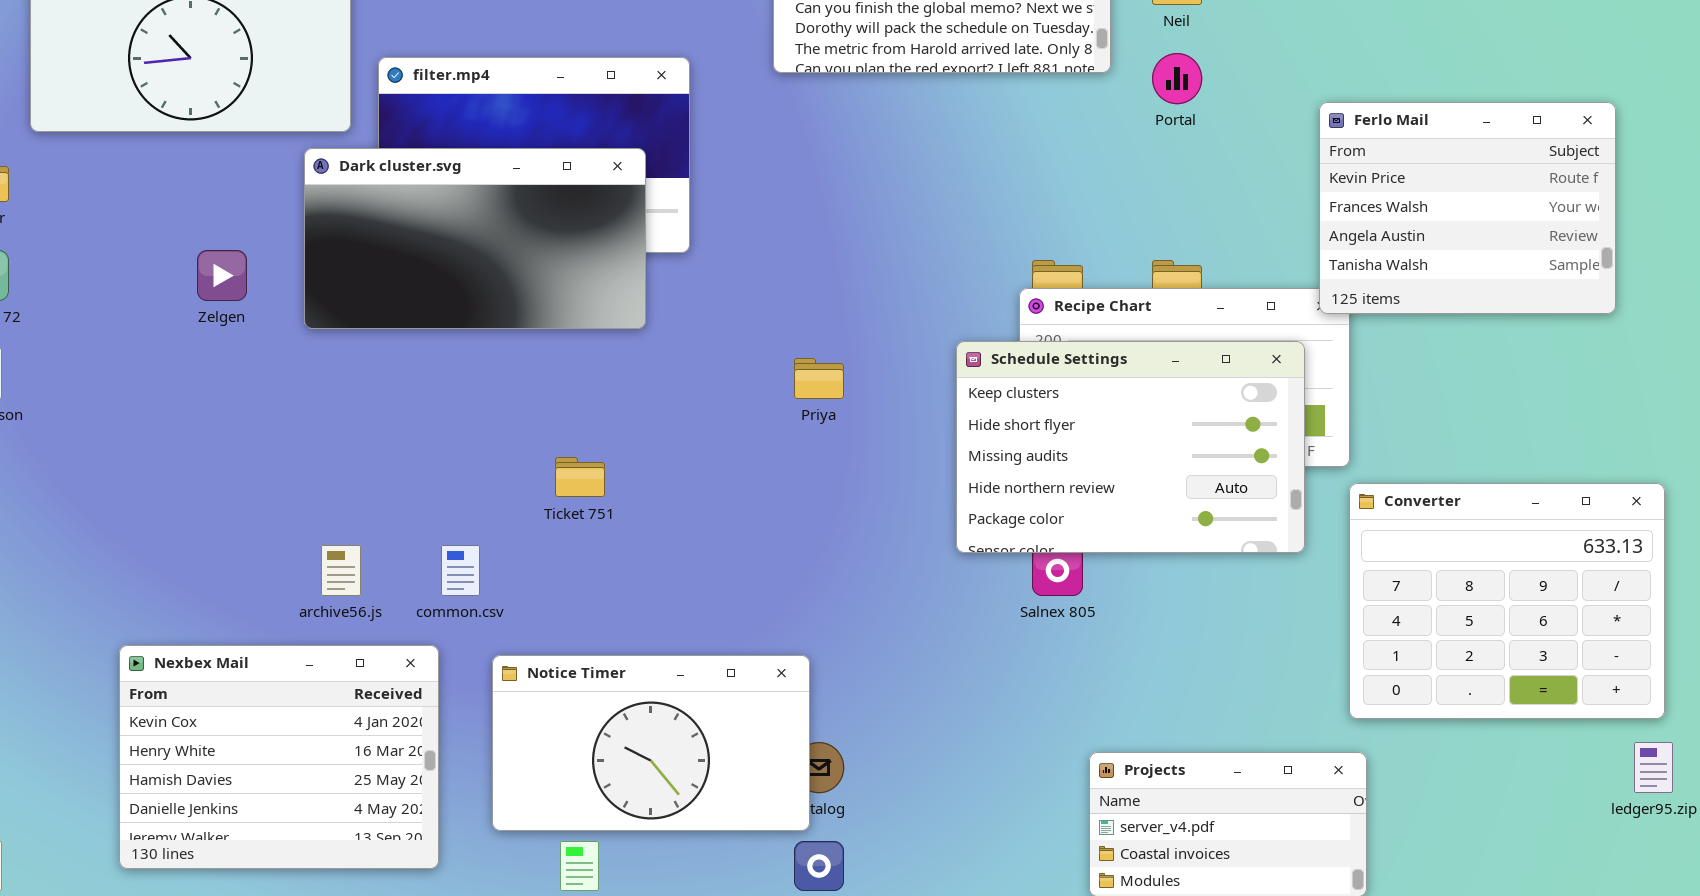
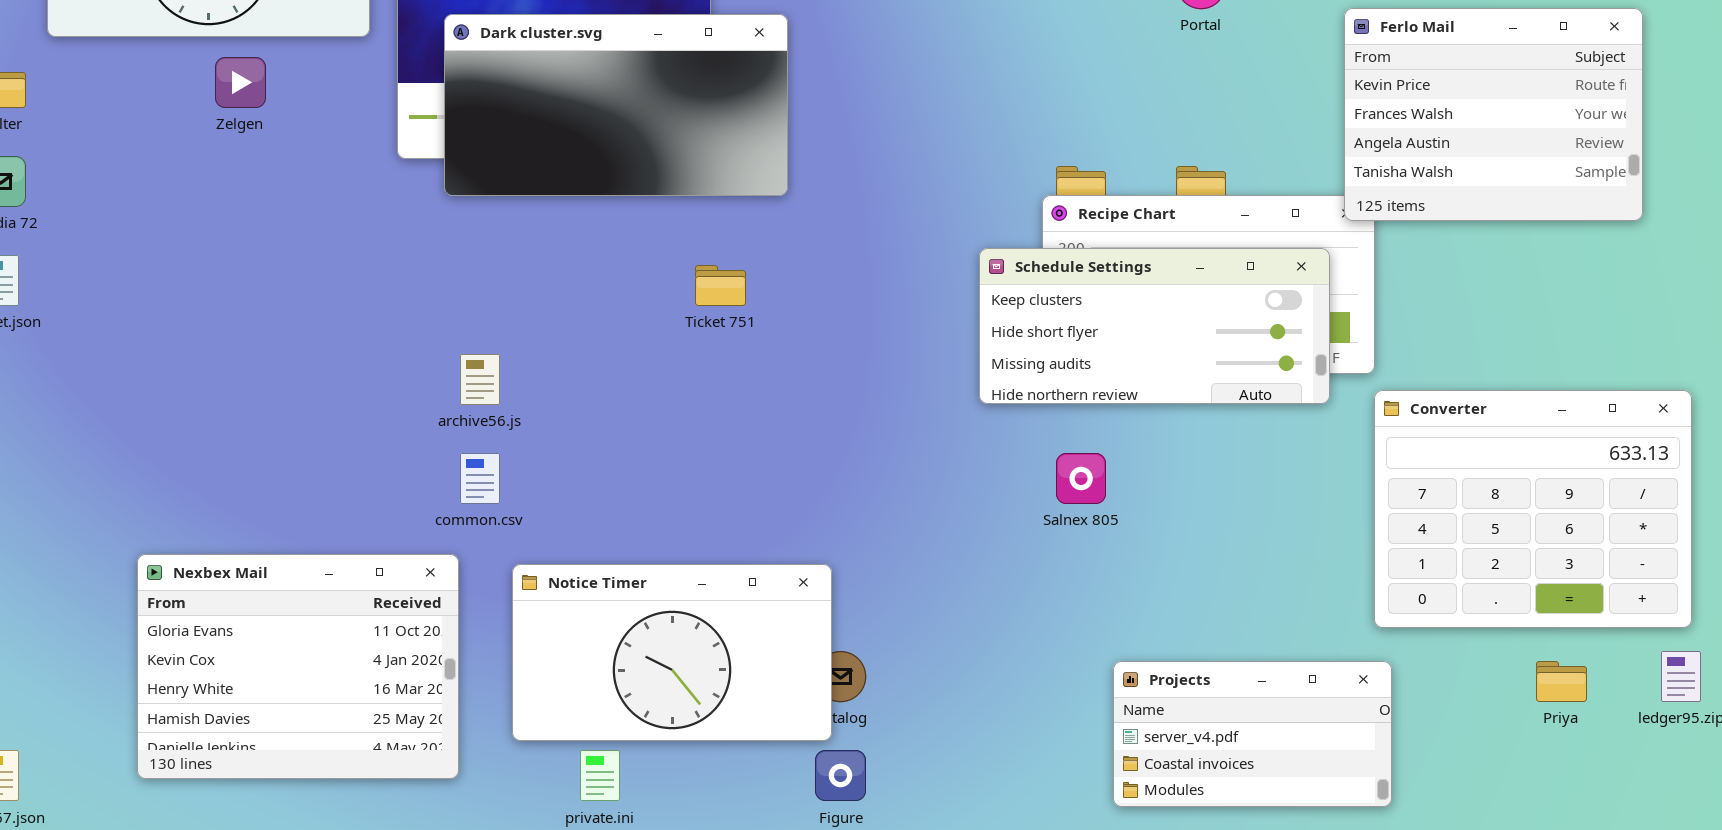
Dark cluster.svg: [304,148,646,329] -> [444,14,788,196], moved
Zelgen: [197,250,247,301] -> [215,57,266,108], moved
Schedule Settings: [956,341,1305,553] -> [979,248,1330,404], resized
Priya: [794,358,844,399] -> [1536,661,1587,702], moved
Ticket 751: [555,457,605,497] -> [695,265,746,306], moved
archive56.js: [321,545,361,596] -> [460,354,500,405], moved
Nexbex Mail: [119,645,439,869] -> [137,554,459,779], scrolled up 1 row

